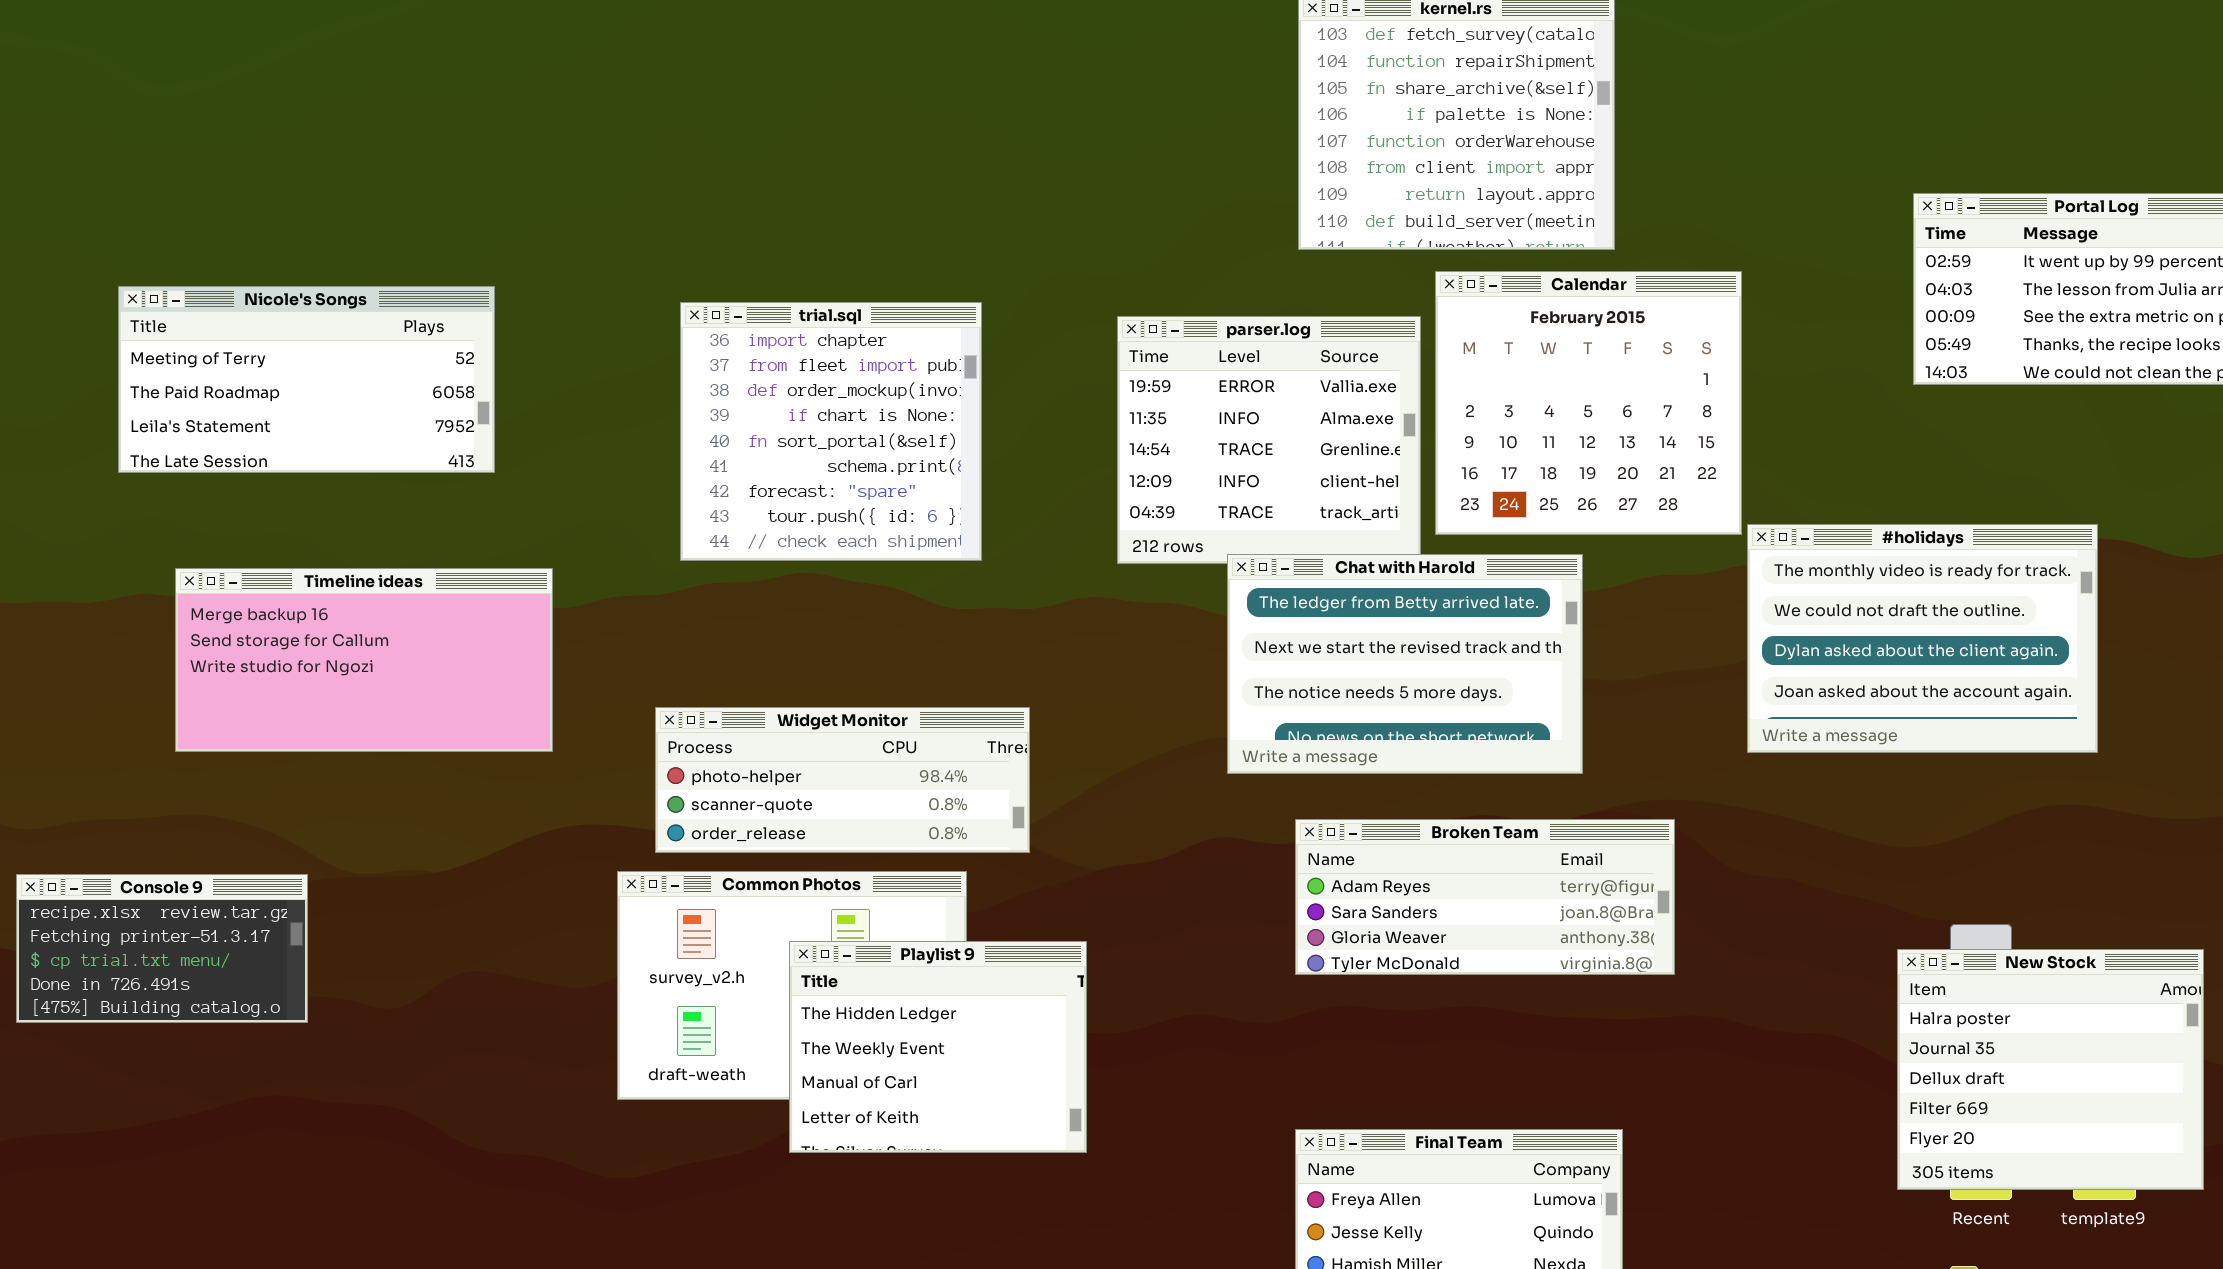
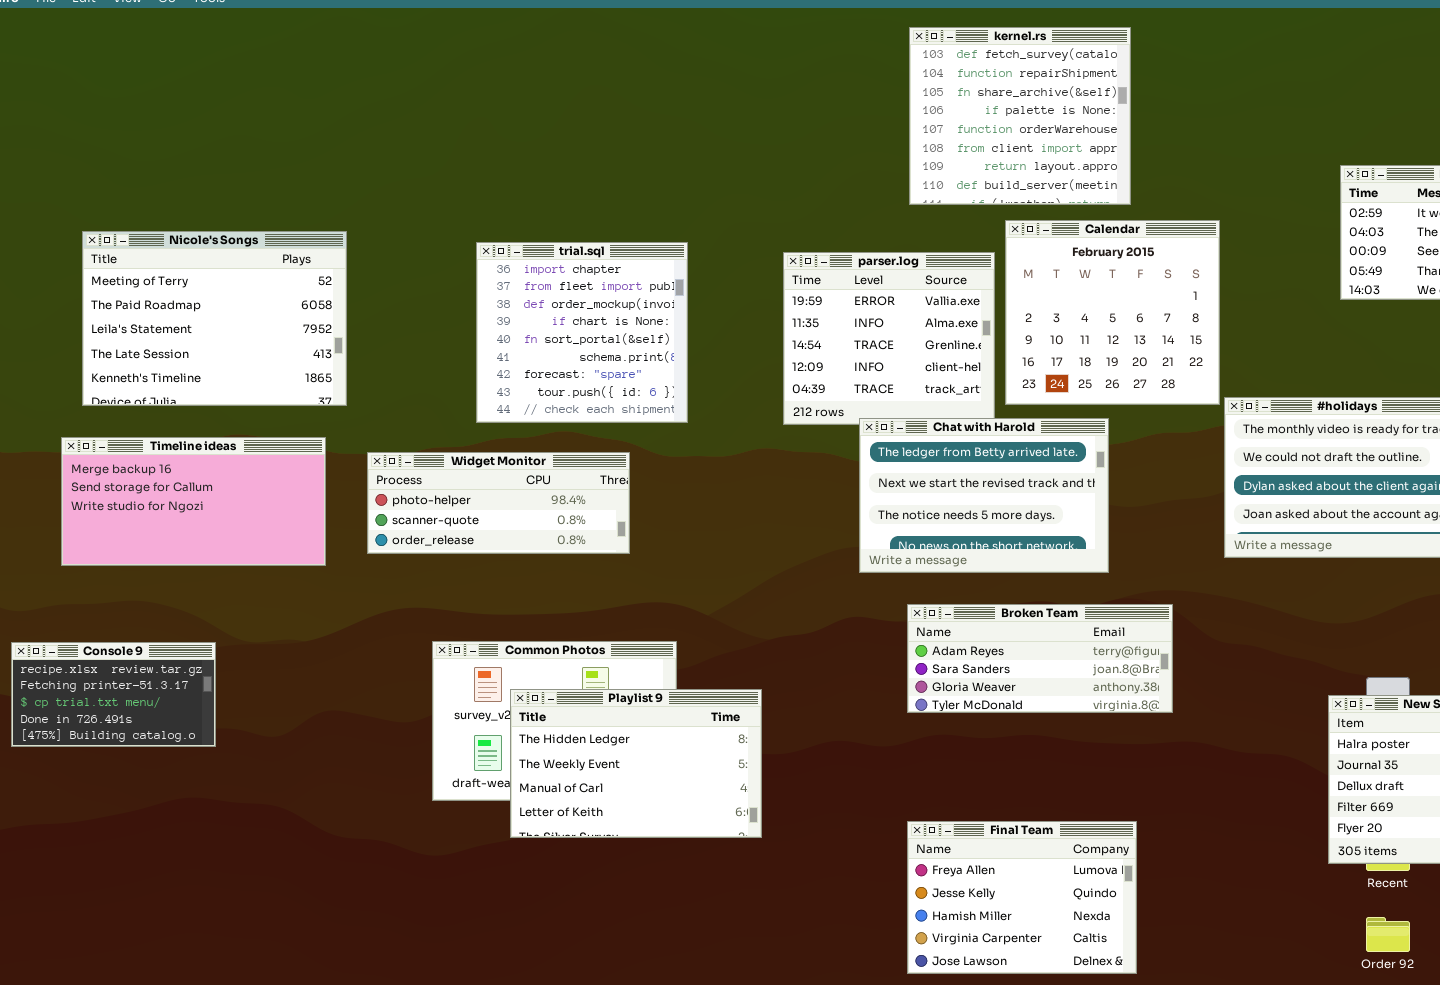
Nicole's Songs: [118,286,495,473] -> [82,231,347,406], resized
Timeline ideas: [175,568,553,752] -> [61,437,326,566], moved
Widget Monitor: [655,707,1030,853] -> [367,452,630,554], moved
Playlist 9: [789,941,1087,1153] -> [510,689,762,838], resized

